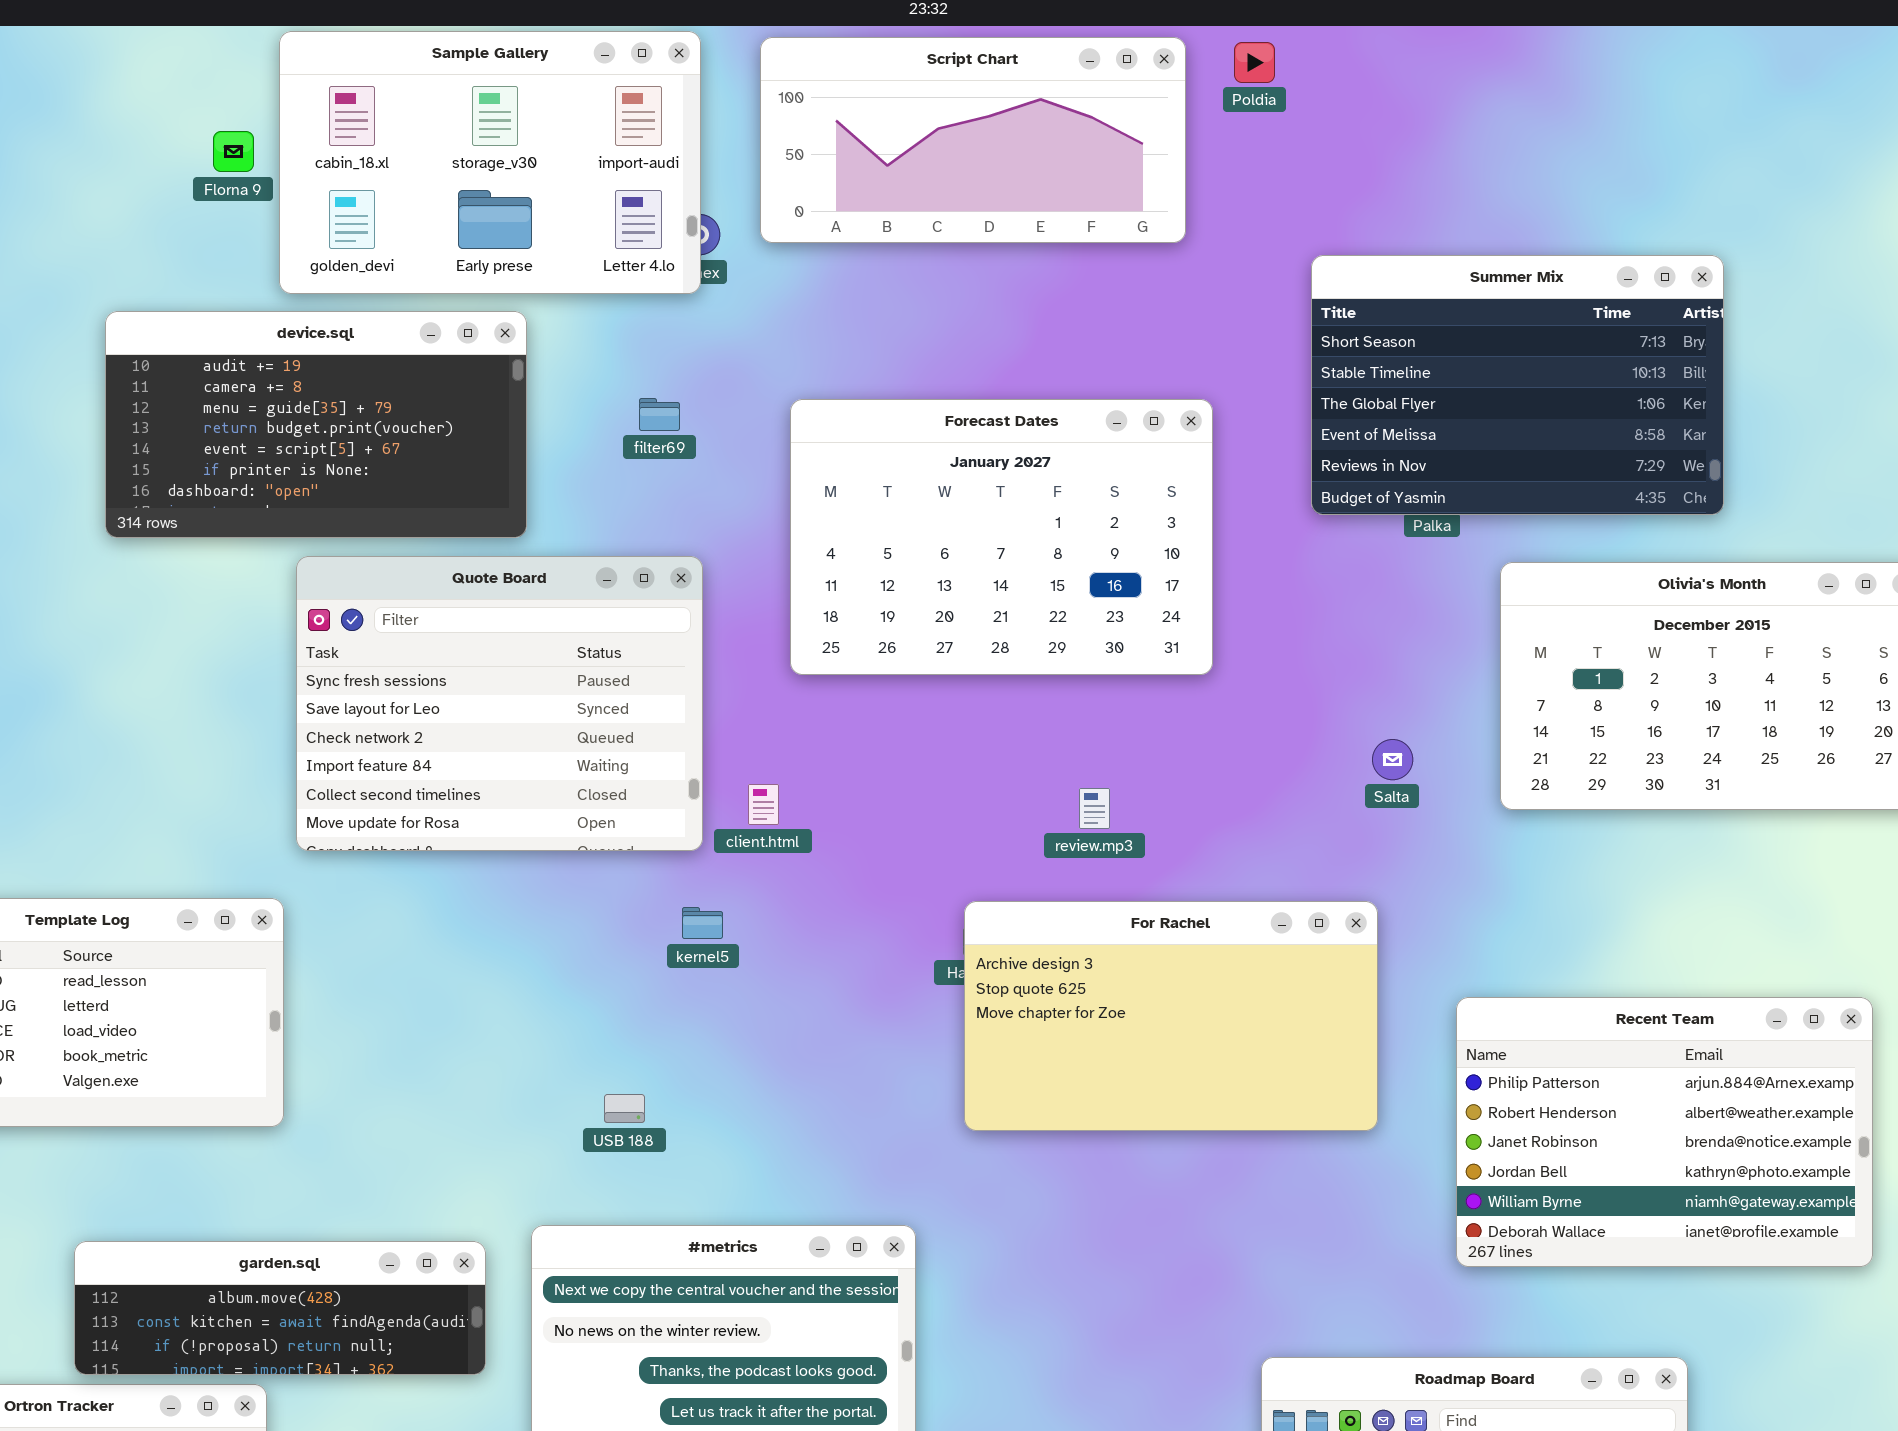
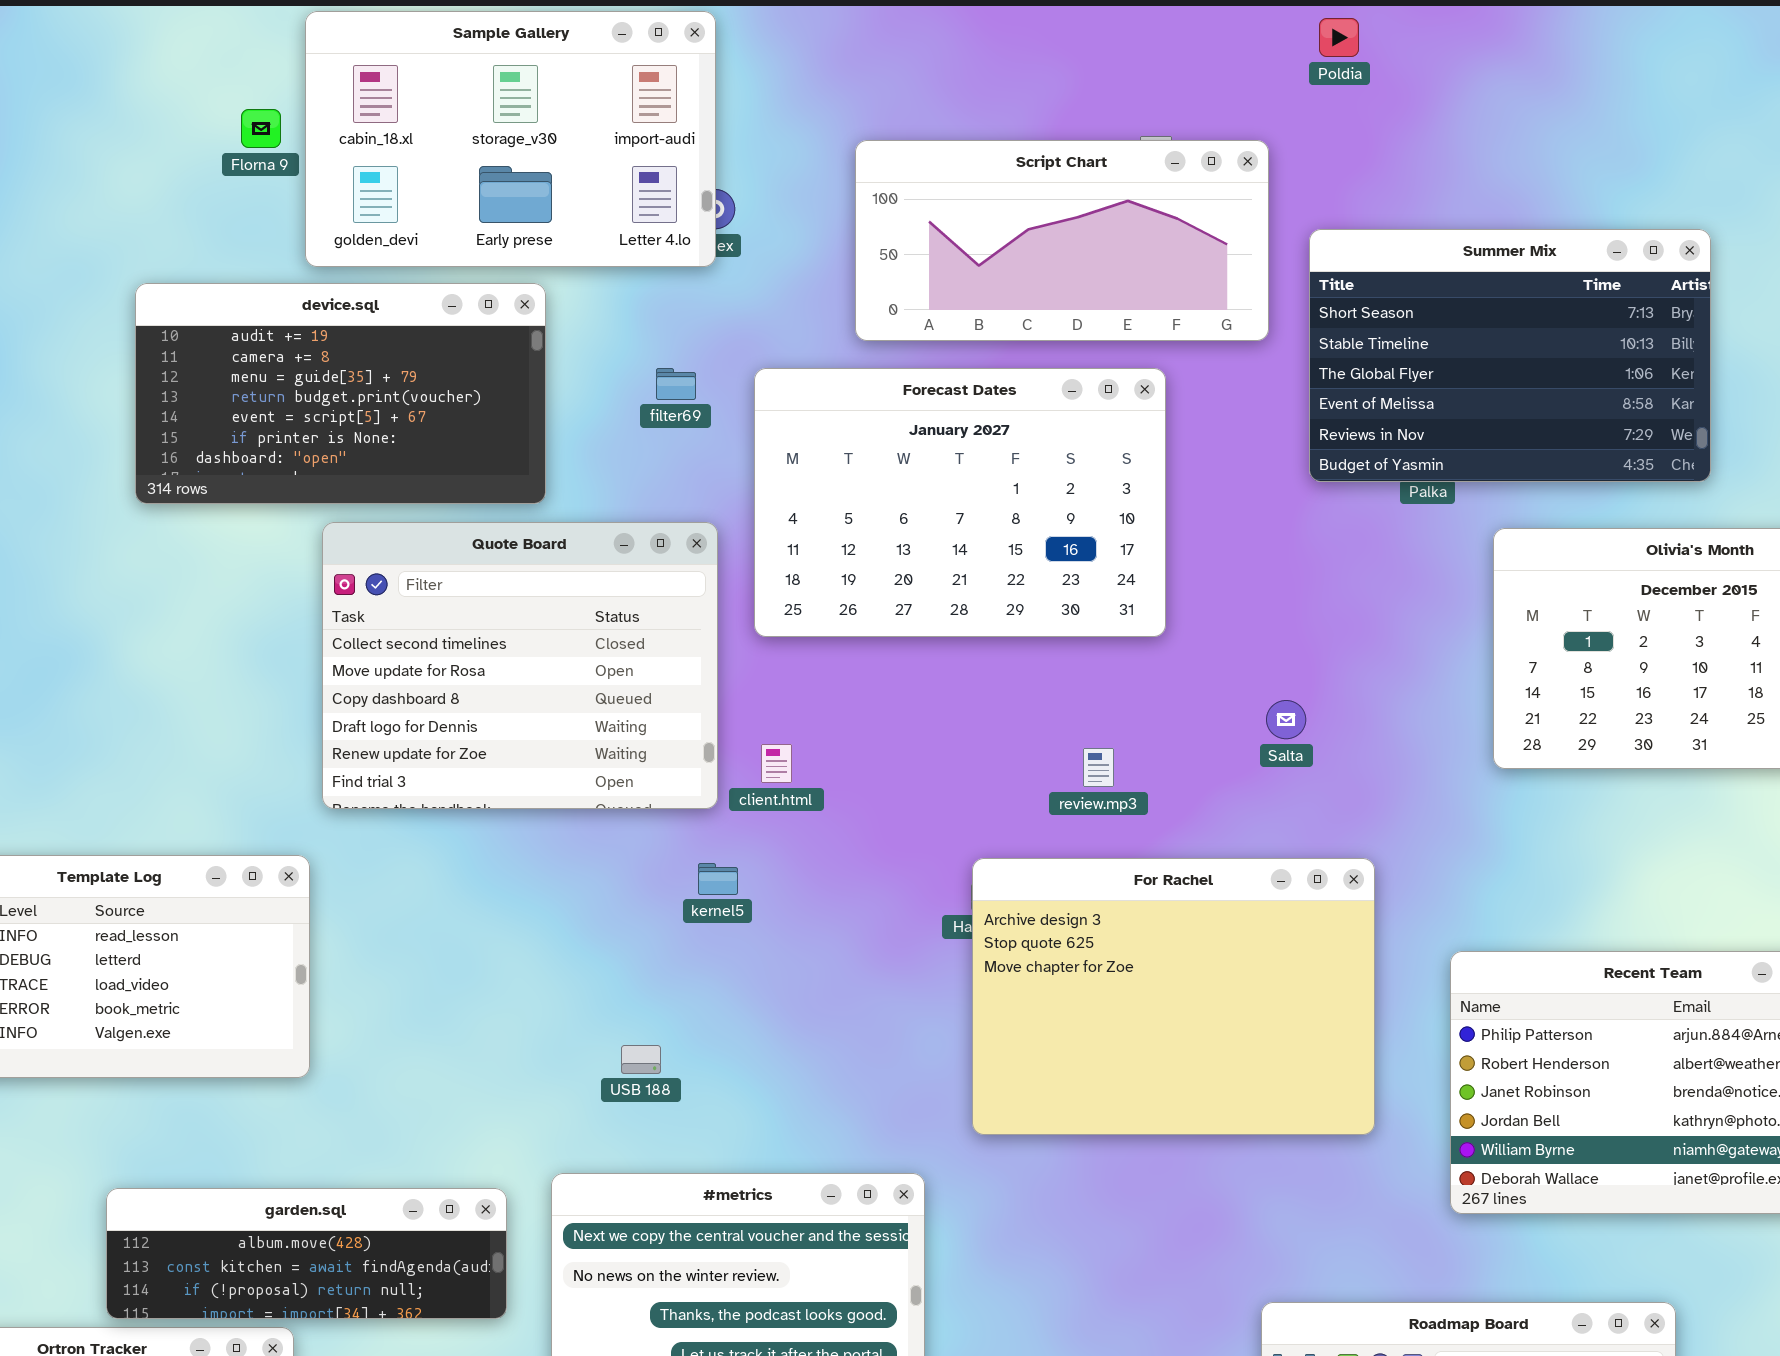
Script Chart: [760,37,1186,243] -> [855,140,1269,341], moved
Poldia: [1234,42,1275,83] -> [1319,18,1359,57], moved
Forecast Dates: [790,399,1213,675] -> [754,368,1166,637], moved
Quote Board: [296,556,703,851] -> [322,522,718,809], scrolled down 4 rows
Salta: [1372,739,1413,780] -> [1266,700,1306,739], moved
For Rachel: [964,901,1378,1131] -> [972,858,1375,1135], resized

